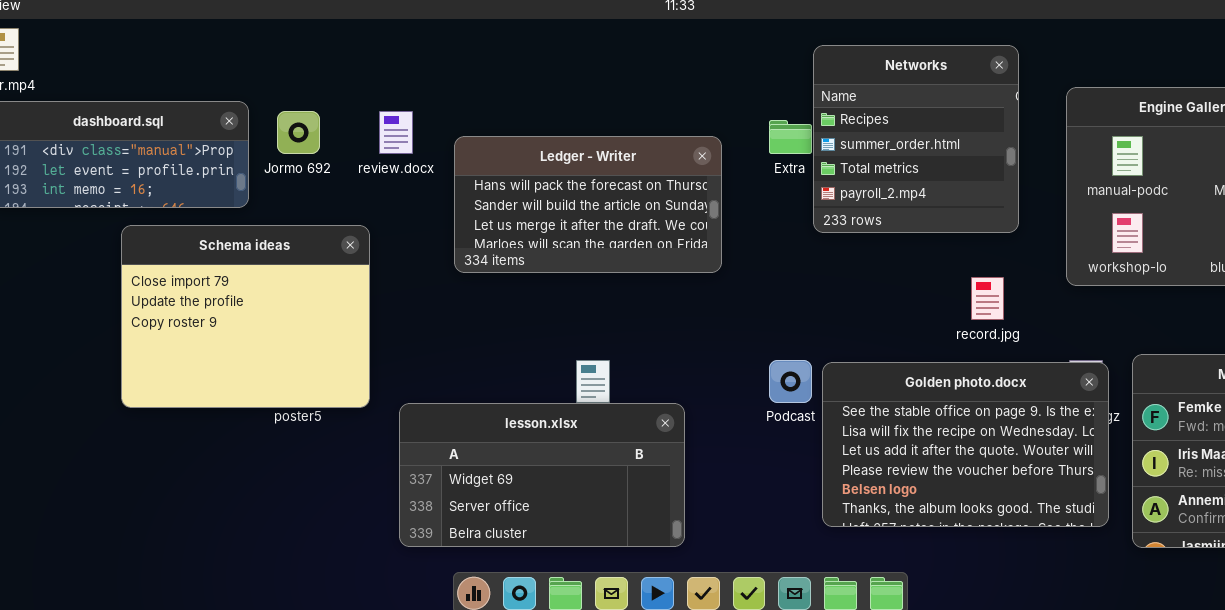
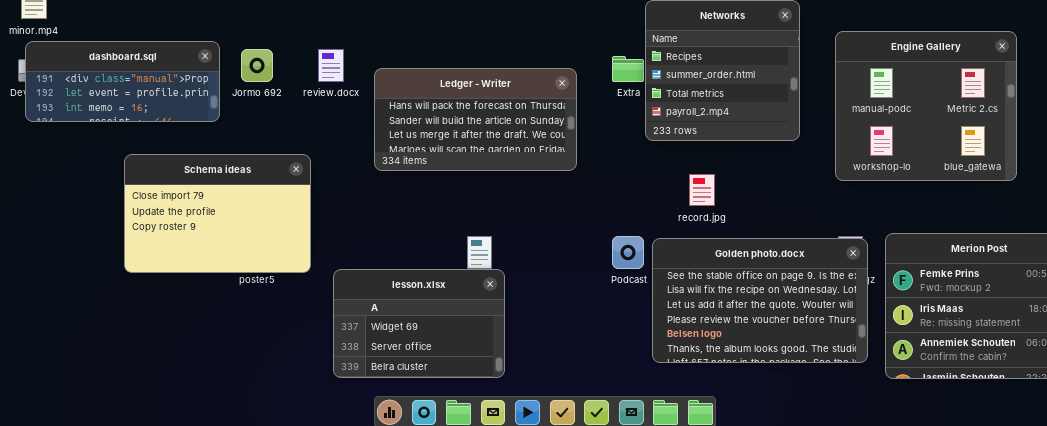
Schema ideas: [121,225,370,408] -> [124,154,311,273], resized
record.jpg: [971,277,1004,320] -> [689,174,715,206], moved
lesson.xlsx: [399,403,685,547] -> [333,269,505,378], resized

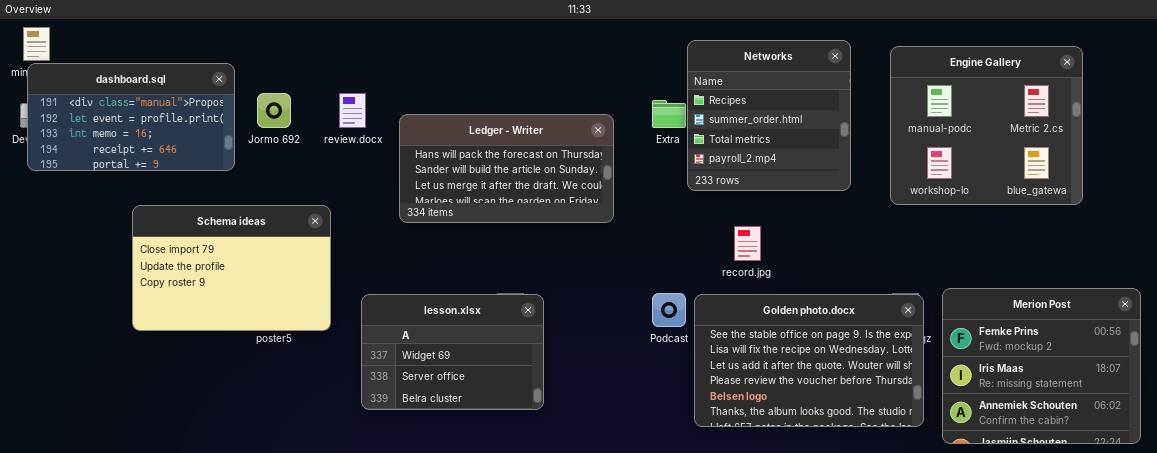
Engine Gallery: [835,31,1017,181] -> [890,46,1083,205], moved
dashboard.sql: [25,41,220,122] -> [27,63,235,171], resized
lesson.xlsx: [333,269,505,378] -> [361,294,544,410], moved

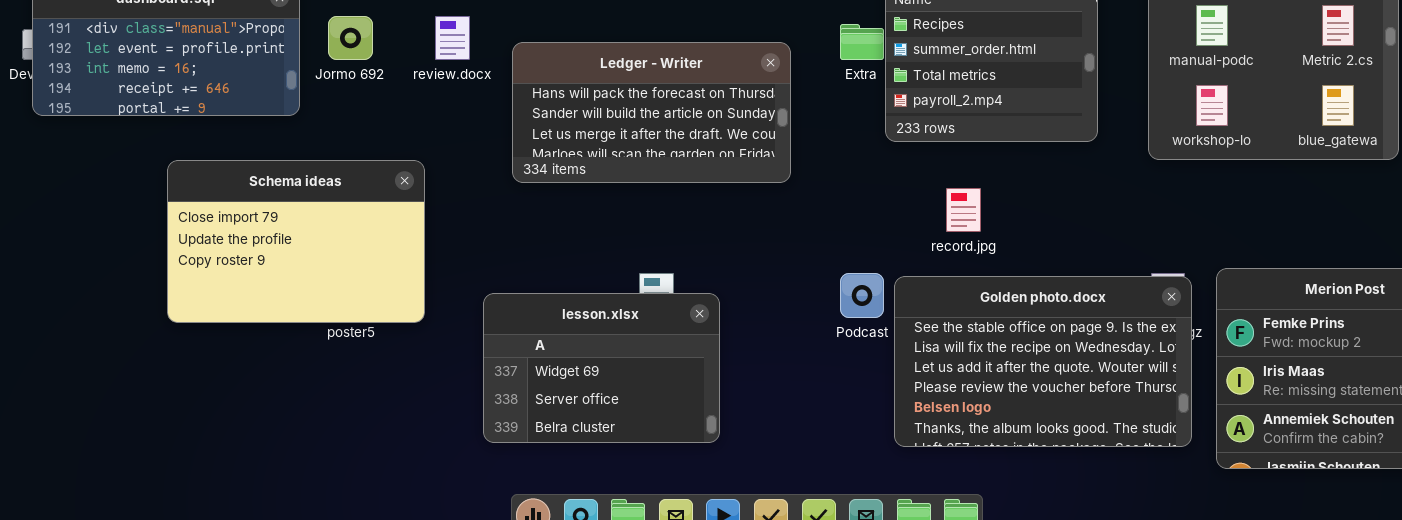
lesson.xlsx: [361,294,544,410] -> [483,293,720,443], moved

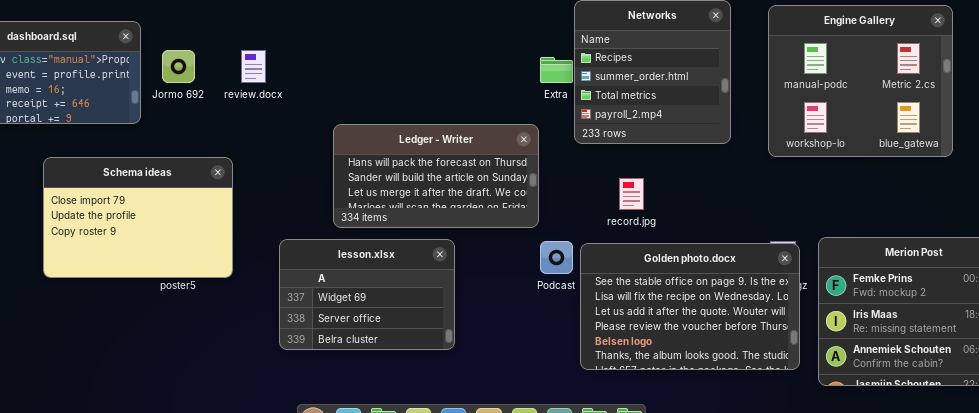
Ledger - Writer: [512,42,791,183] -> [333,124,539,228], moved
lesson.xlsx: [483,293,720,443] -> [279,239,455,350], moved

